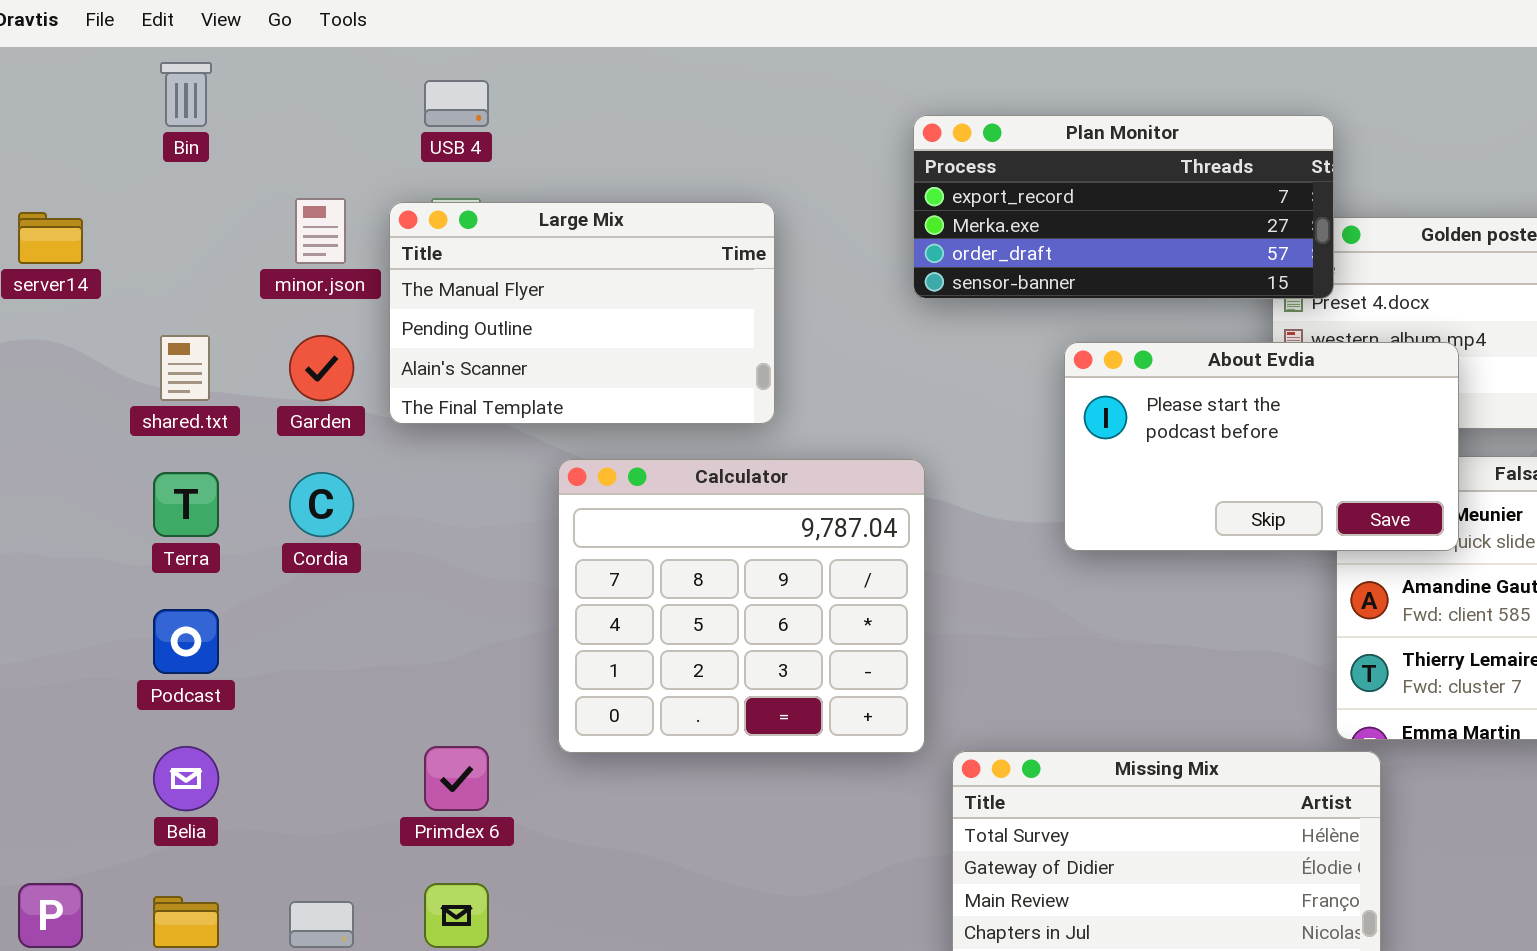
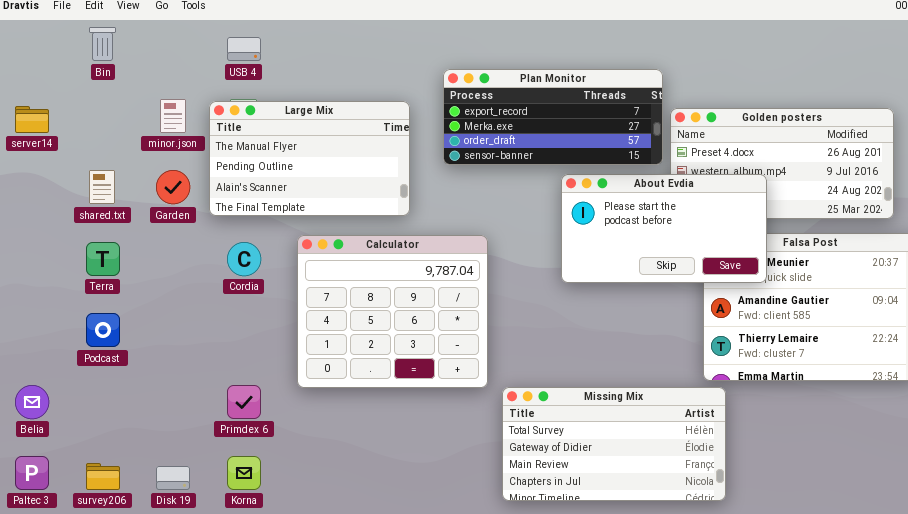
Plan Monitor: [913,115,1334,299] -> [443,69,663,165], moved
Cordia: [289,472,354,537] -> [227,242,261,276], moved
Belia: [153,746,219,811] -> [15,385,49,419], moved

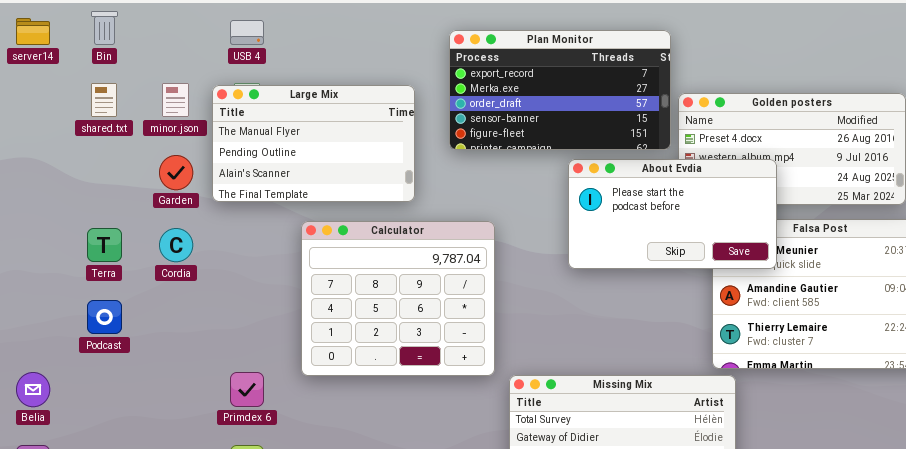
Plan Monitor: [443,69,663,165] -> [449,30,671,150], resized
server14: [15,106,49,133] -> [16,18,50,45], moved
shared.txt: [89,170,115,204] -> [91,83,117,117], moved
Cordia: [227,242,261,276] -> [159,228,193,262], moved

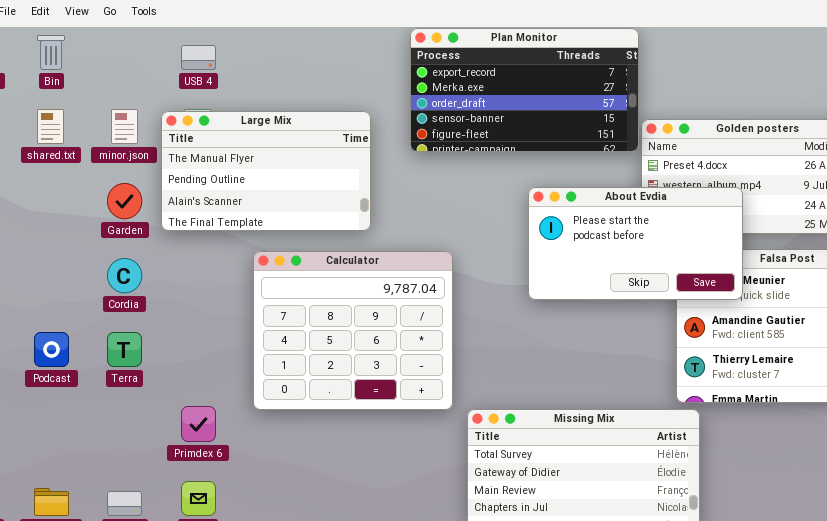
Plan Monitor: [449,30,671,150] -> [410,28,639,152], moved
Terra: [87,228,122,262] -> [107,332,142,367], moved

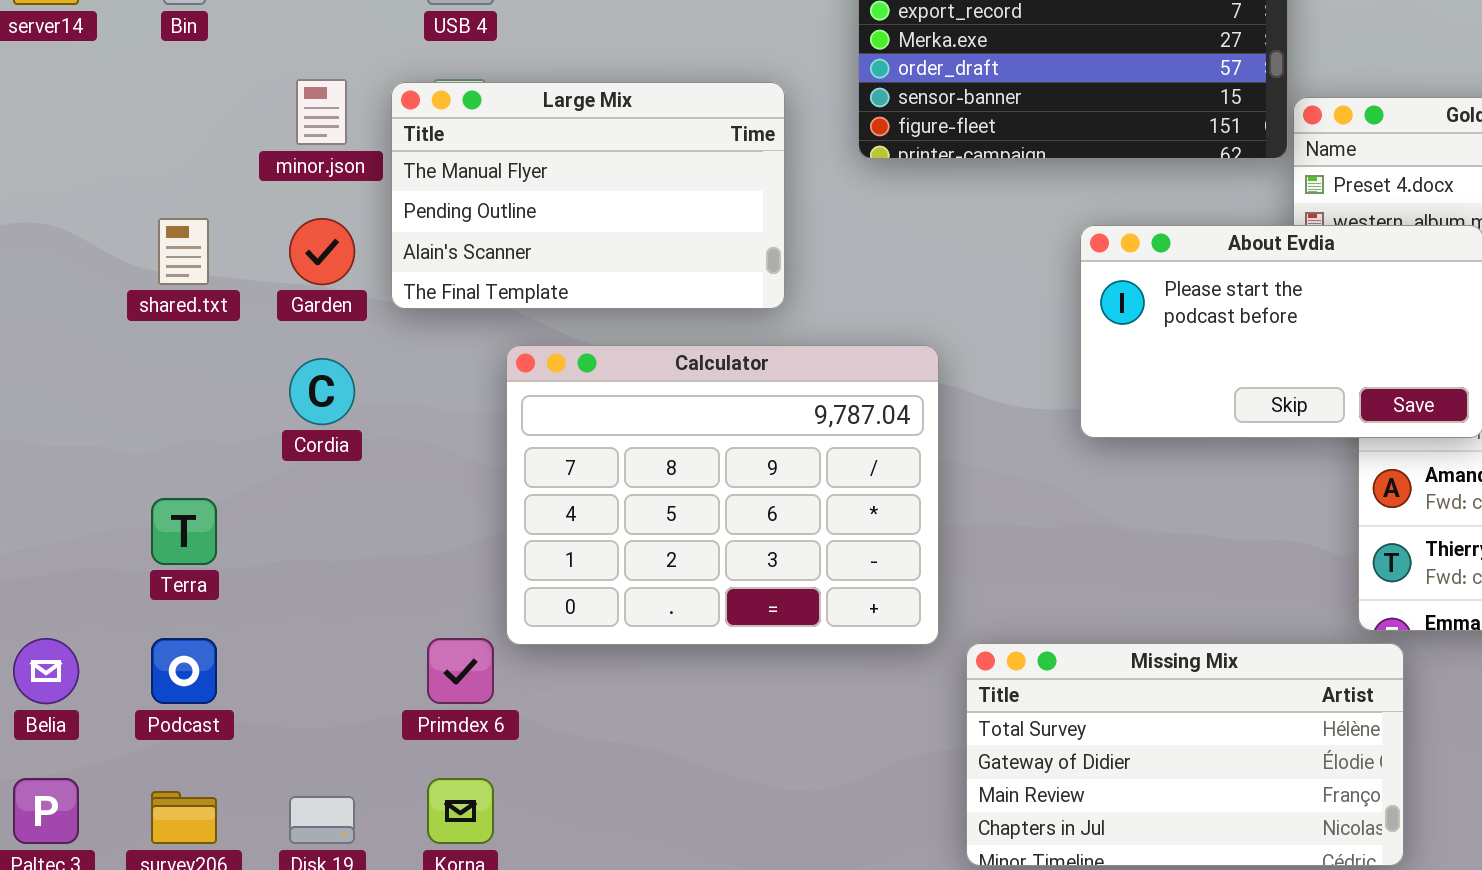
shared.txt: [37,109,64,144] -> [158,218,209,285], moved
Calculator: [253,251,453,410] -> [506,345,939,645], resized
Podcast: [34,332,69,367] -> [151,638,217,704], moved
Terra: [107,332,142,367] -> [151,498,217,565], moved

